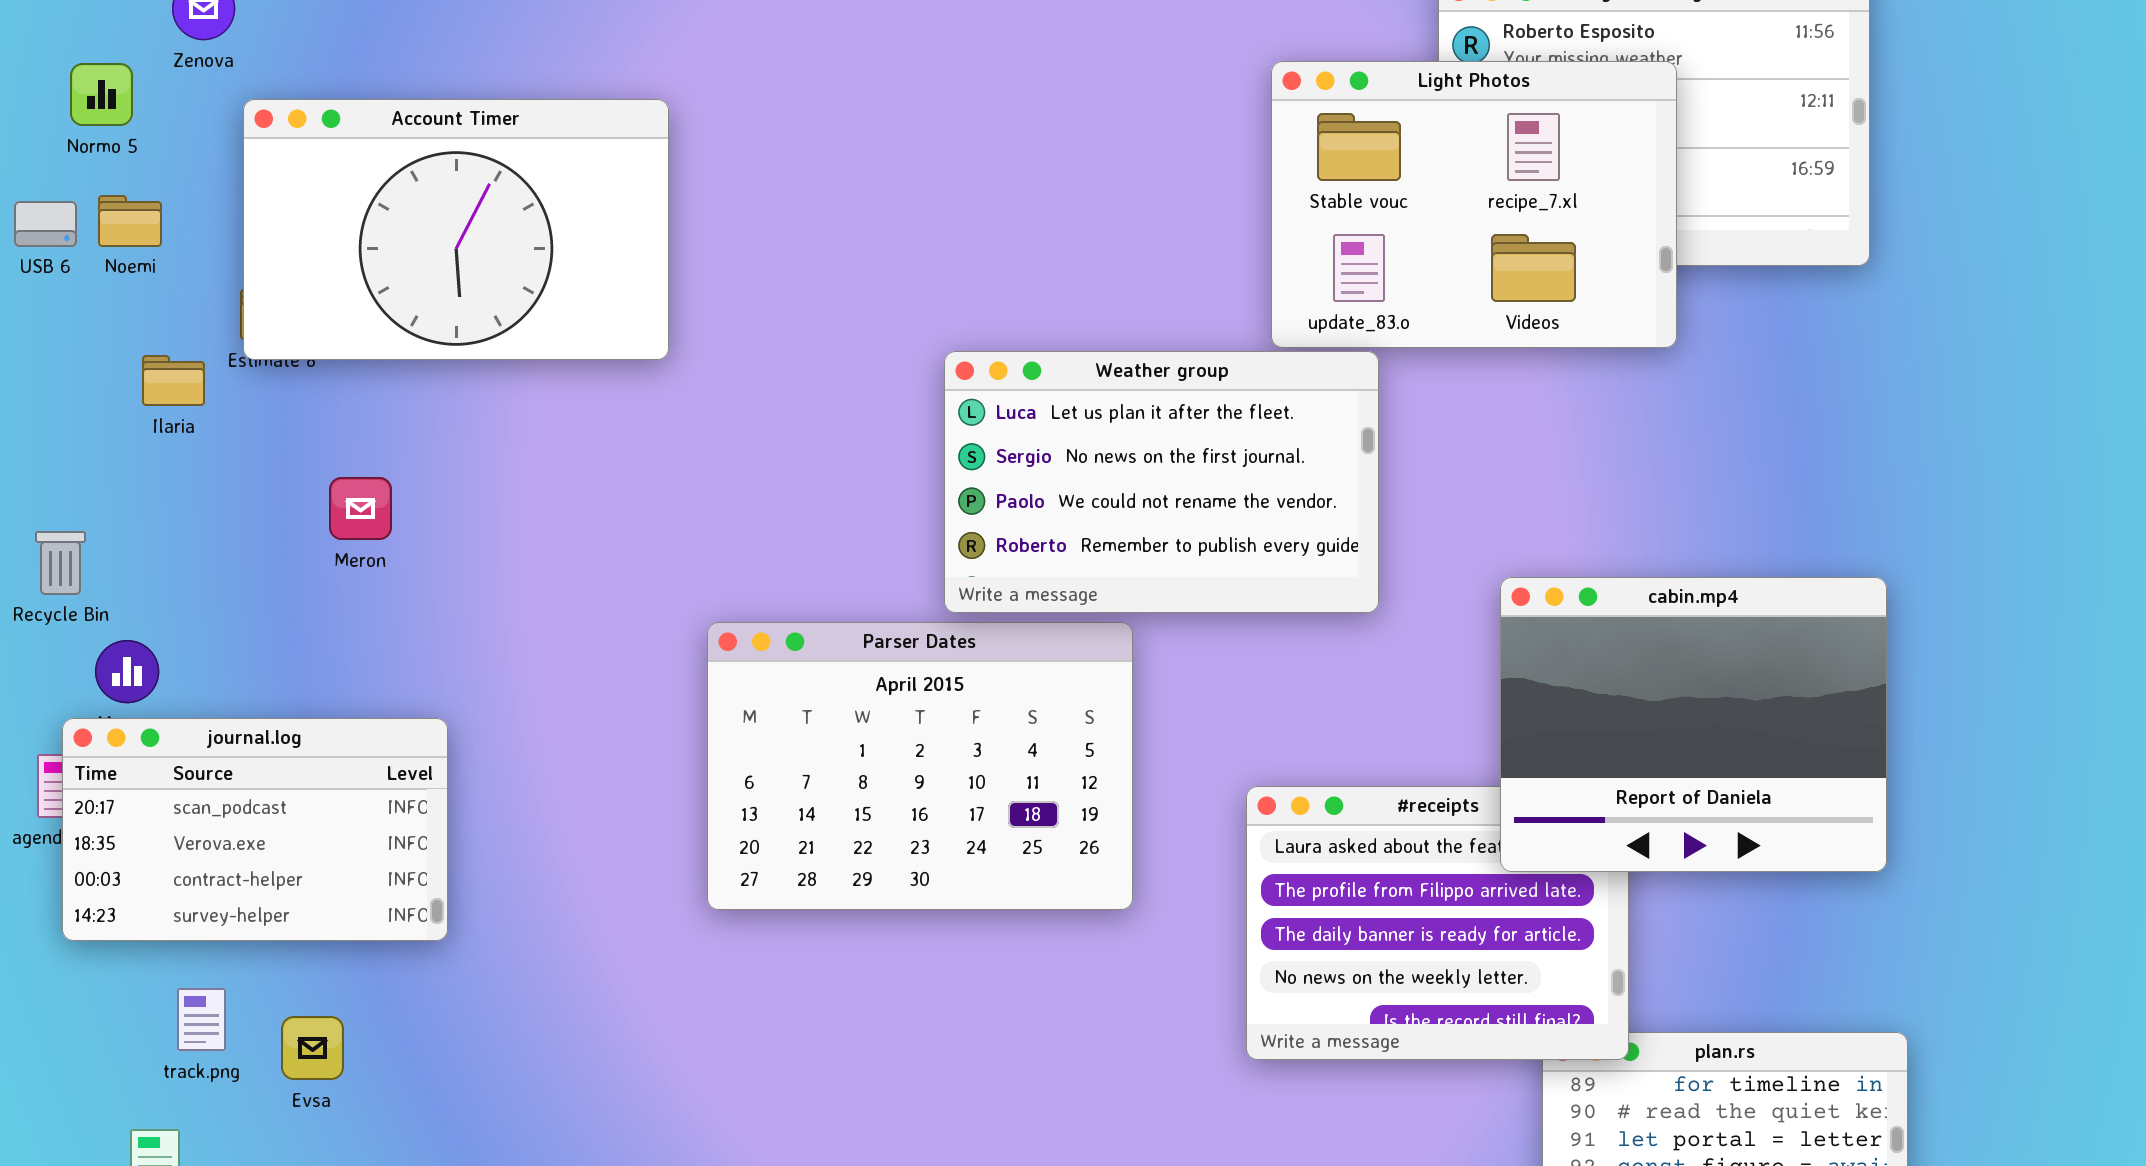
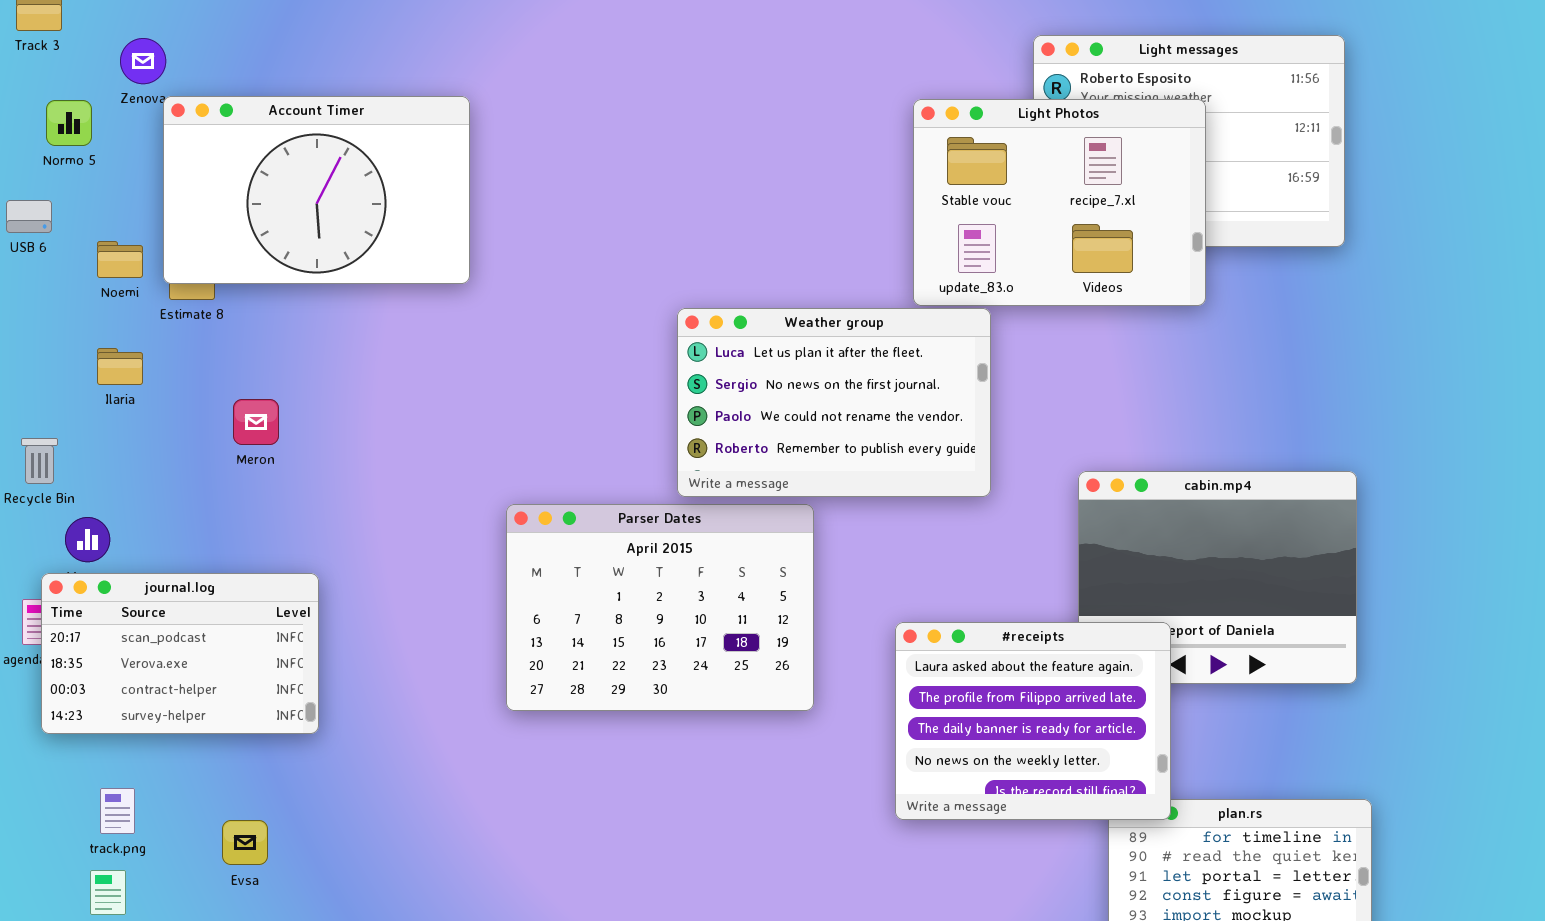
Account Timer: [243,99,669,360] -> [163,96,470,284], moved
Noemi: [98,195,162,247] -> [97,241,143,278], moved
Ilaria: [142,355,205,406] -> [97,348,143,385], moved
#receipts: [1246,786,1629,1060] -> [895,622,1171,820], raised
track.png: [177,988,226,1051] -> [100,788,135,834], moved
Evsa: [281,1016,344,1080] -> [222,820,268,865], moved

